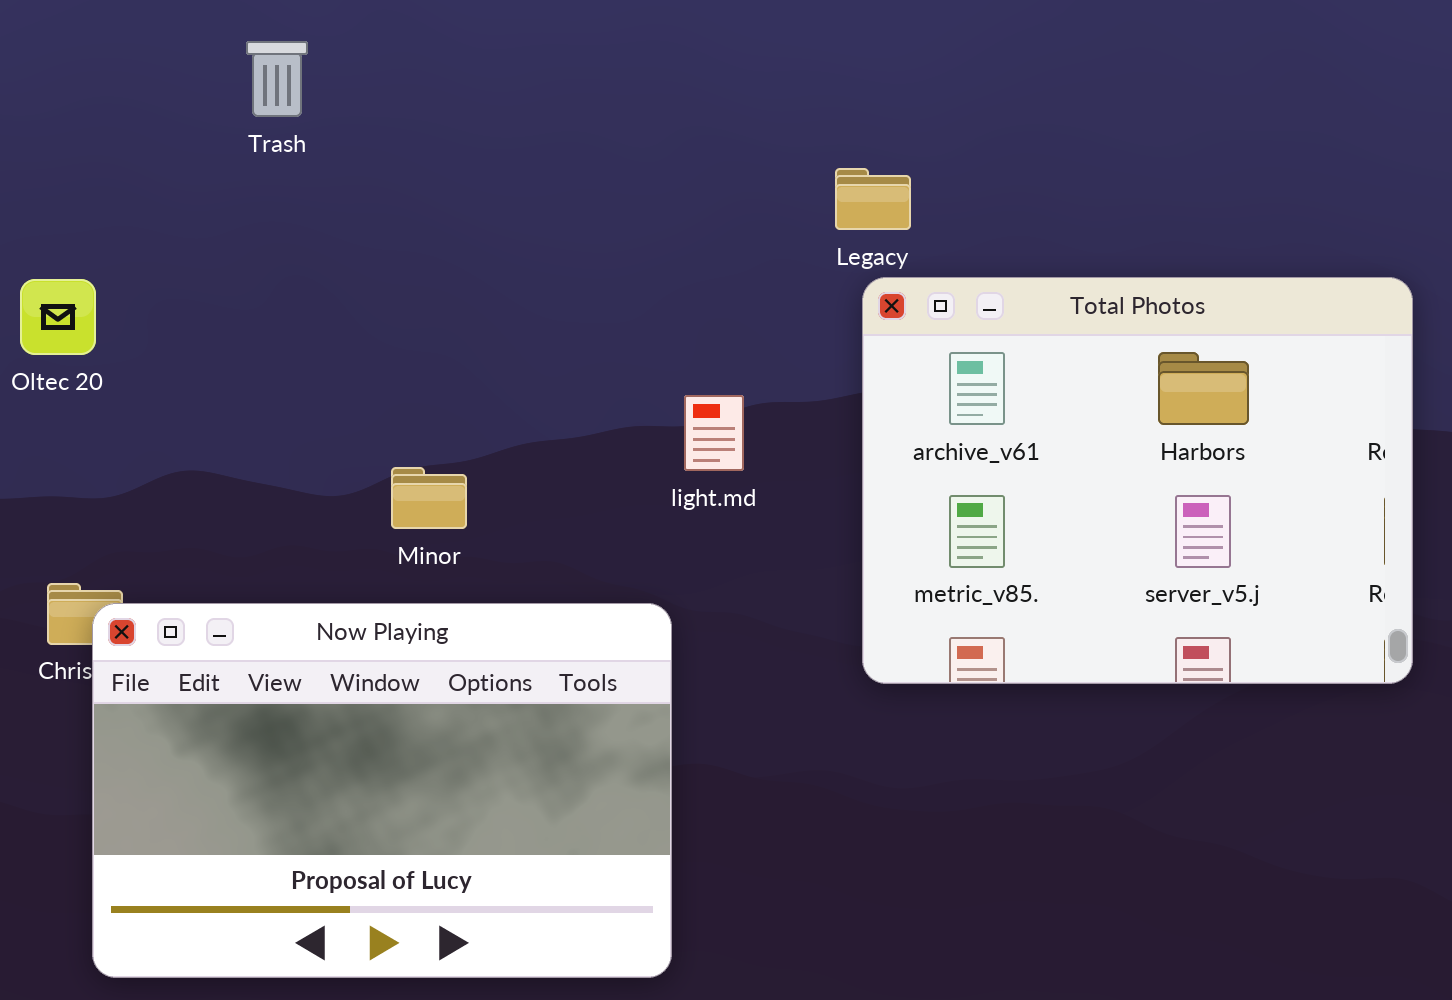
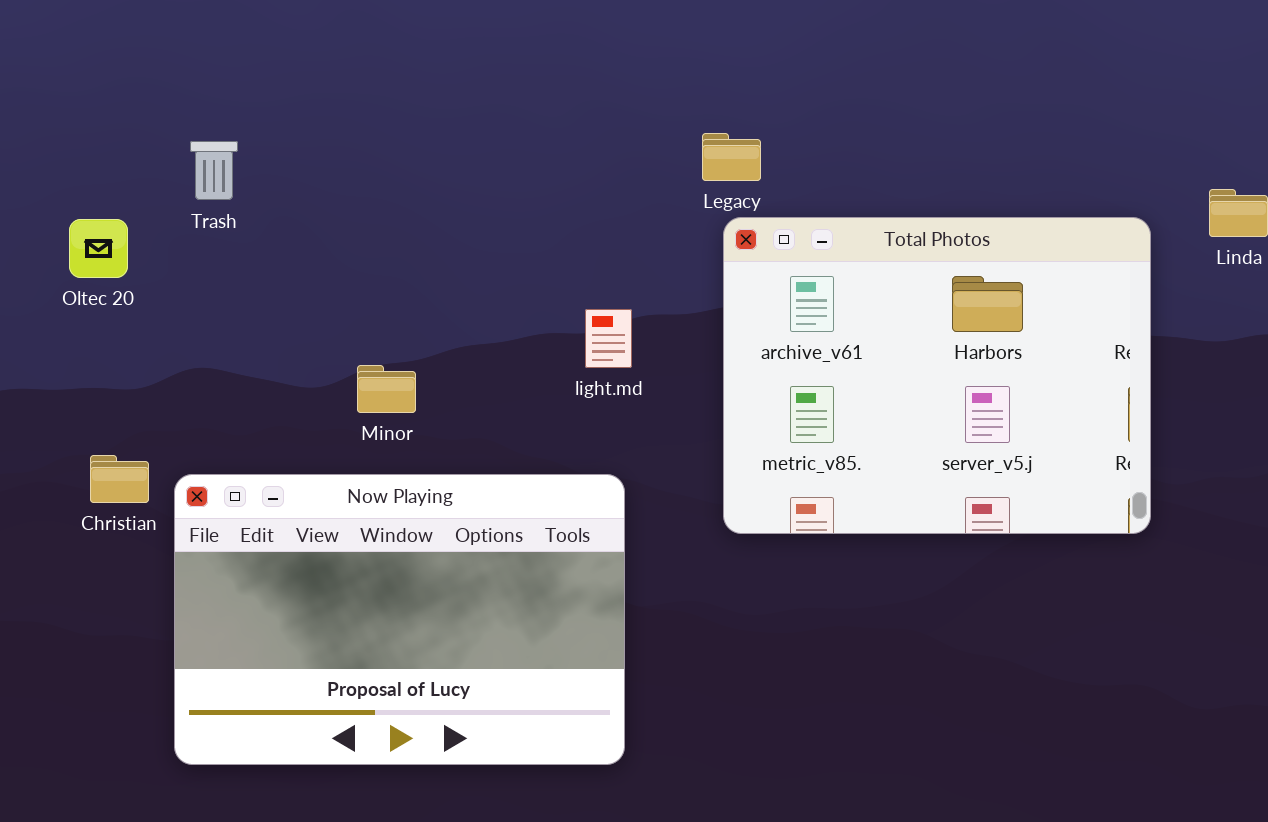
Trash: [246,41,308,117] -> [190,141,238,200], moved
Now Playing: [92,603,672,978] -> [174,474,625,765], moved

